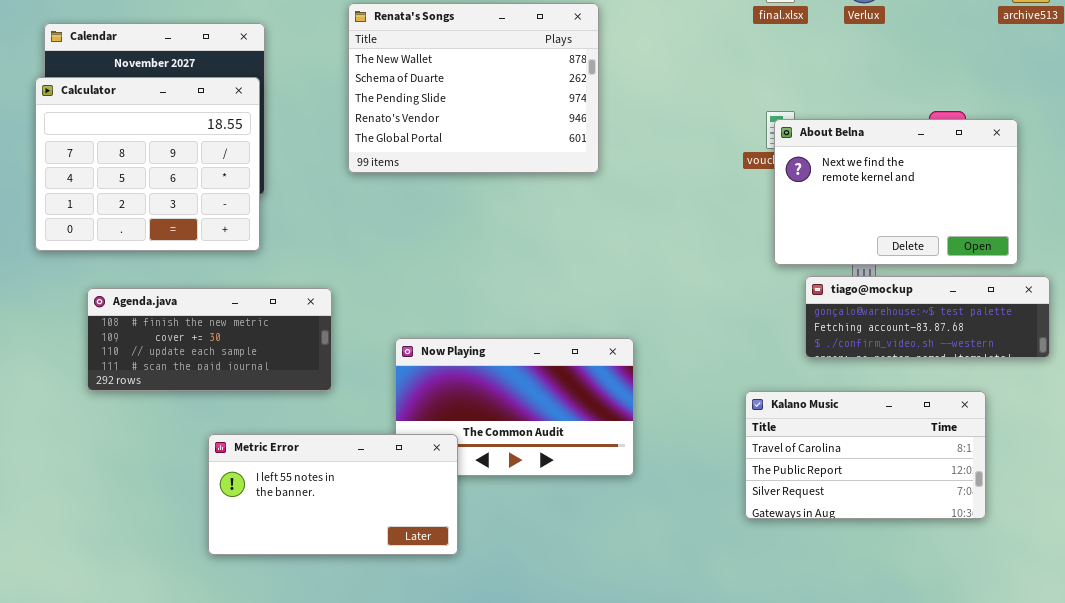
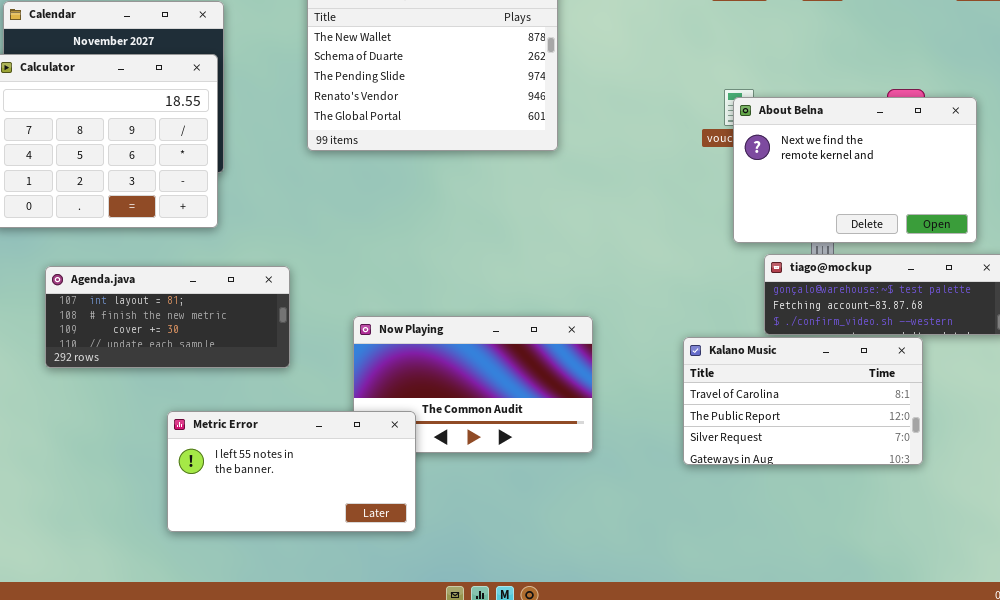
Agenda.java: [87,288,332,391] -> [45,266,290,368], scrolled up 1 row
Kalano Music: [745,391,986,519] -> [683,337,923,465], moved

